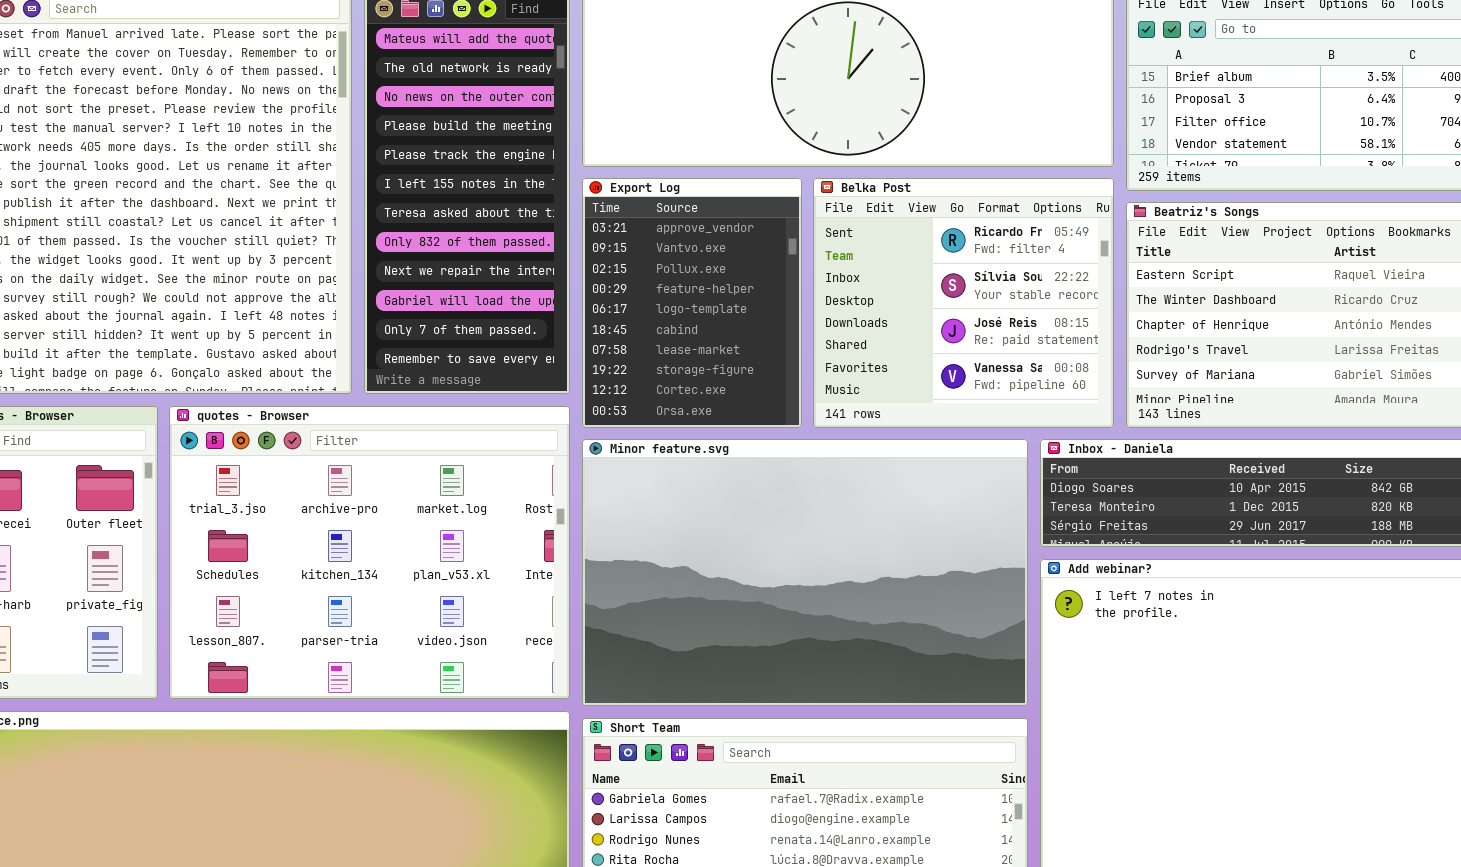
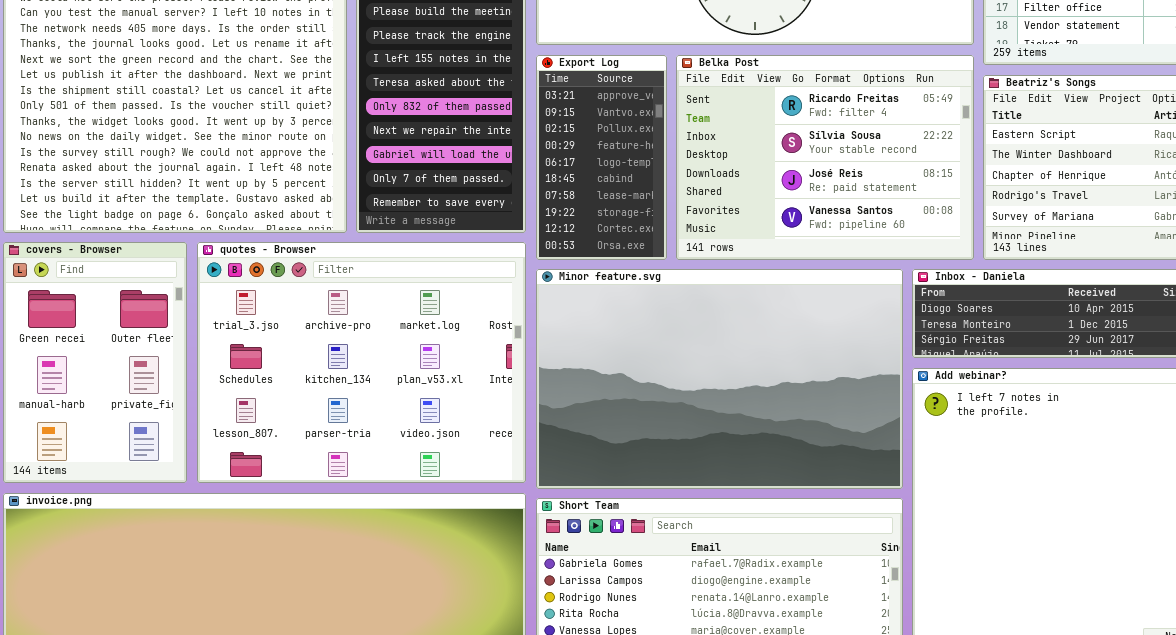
Export Log: [582,178,802,428] -> [536,55,667,260], resized
Belka Post: [813,178,1114,428] -> [676,55,974,260], resized

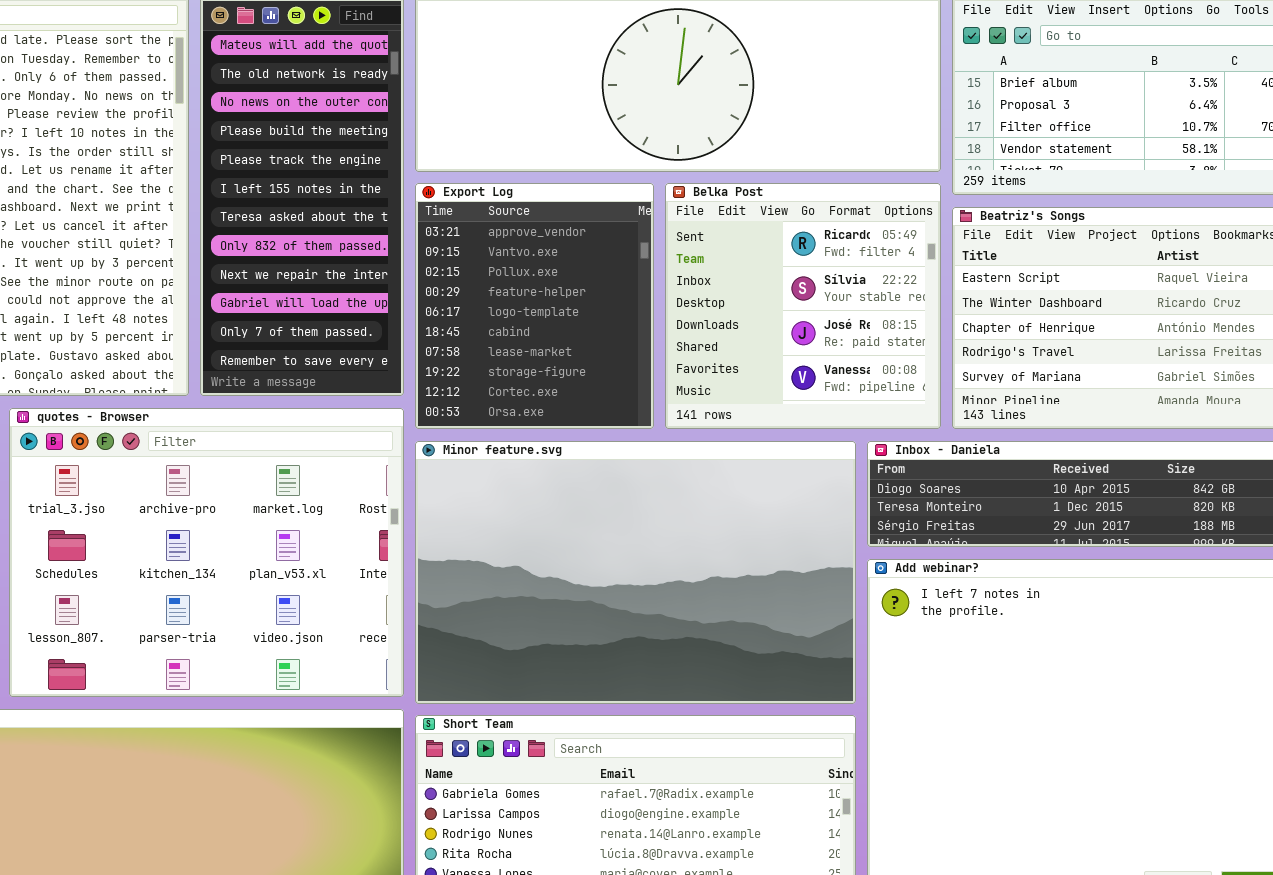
Export Log: [536,55,667,260] -> [415,183,654,429], resized
Belka Post: [676,55,974,260] -> [665,183,941,429], resized

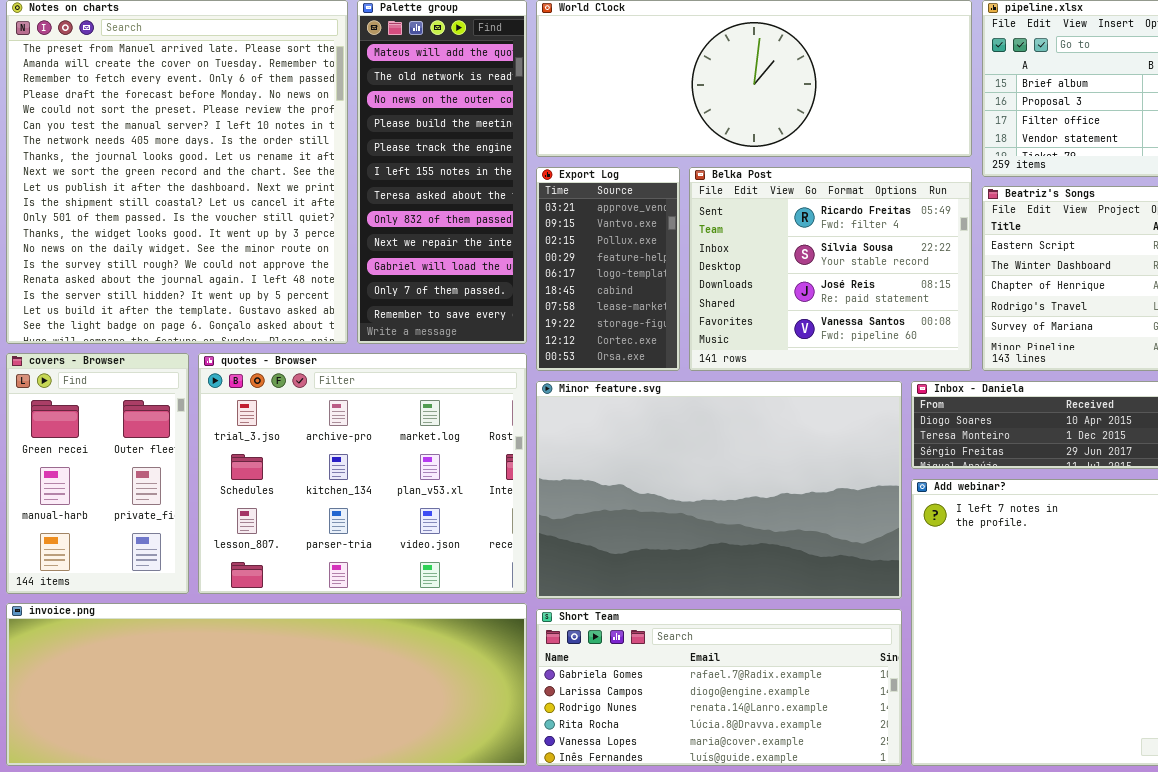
Export Log: [415,183,654,429] -> [536,167,680,371], resized
Belka Post: [665,183,941,429] -> [689,167,972,371], resized

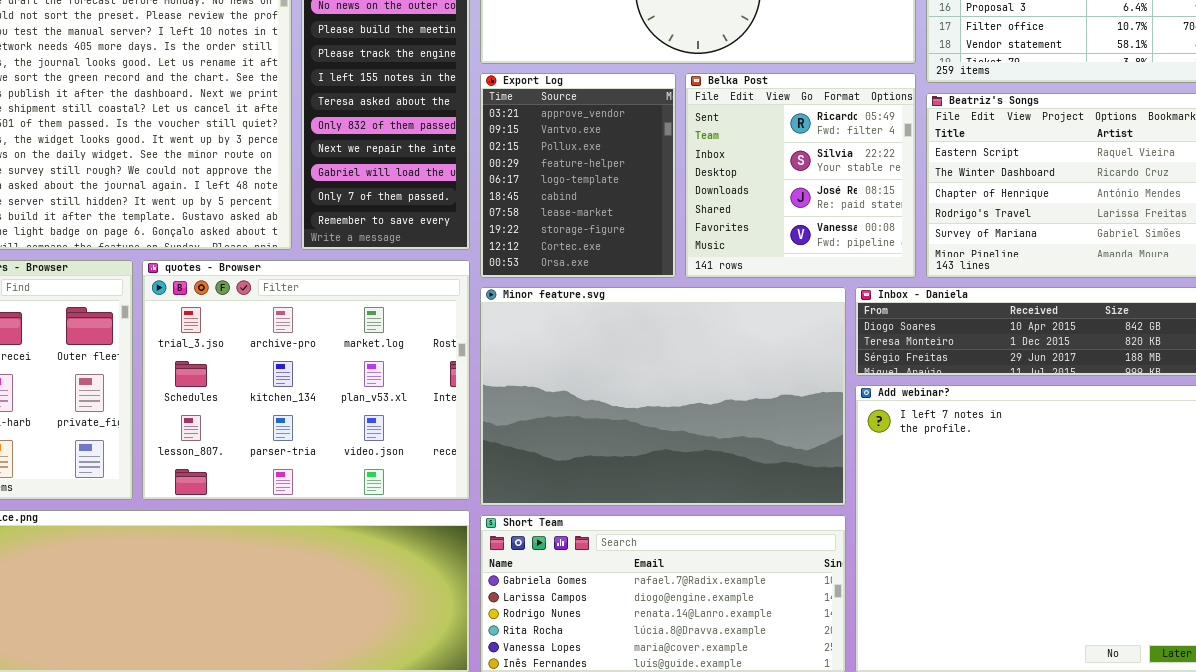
Export Log: [536,167,680,371] -> [480,73,676,278], resized
Belka Post: [689,167,972,371] -> [685,73,916,278], resized

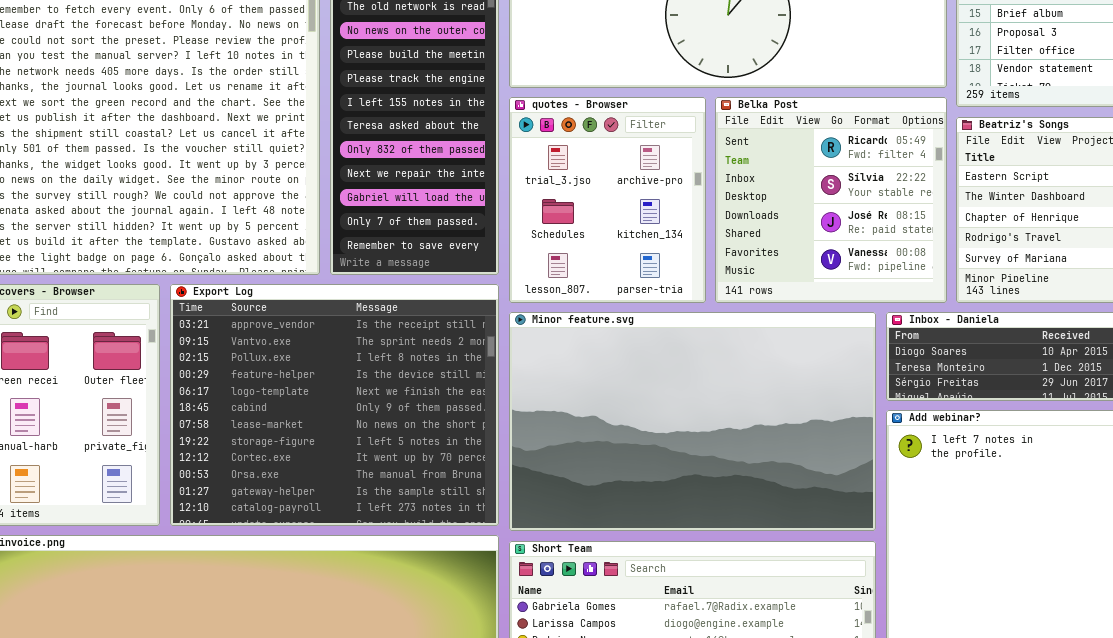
Export Log: [480,73,676,278] -> [170,284,499,526], moved, resized
quotes - Browser: [142,260,470,500] -> [509,97,706,303], moved, resized

